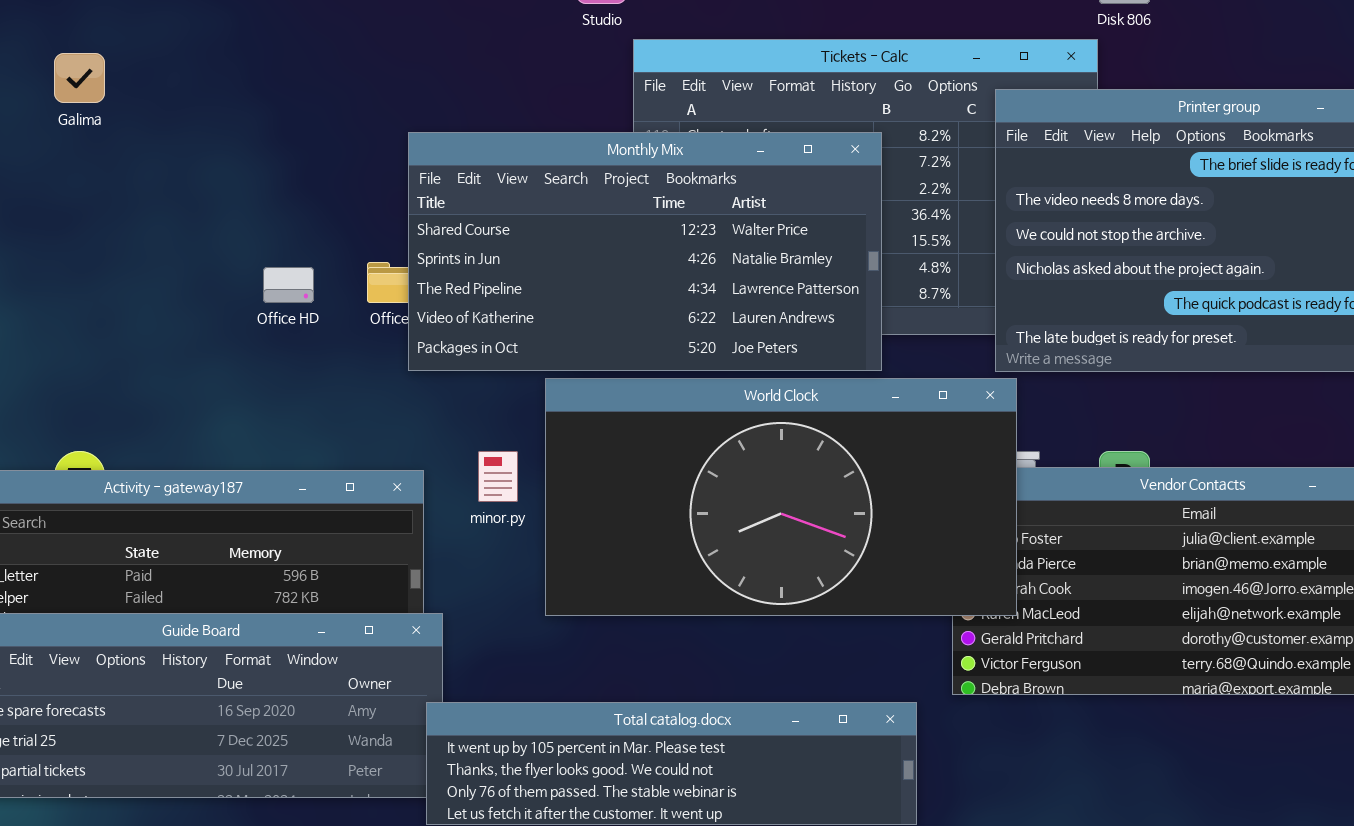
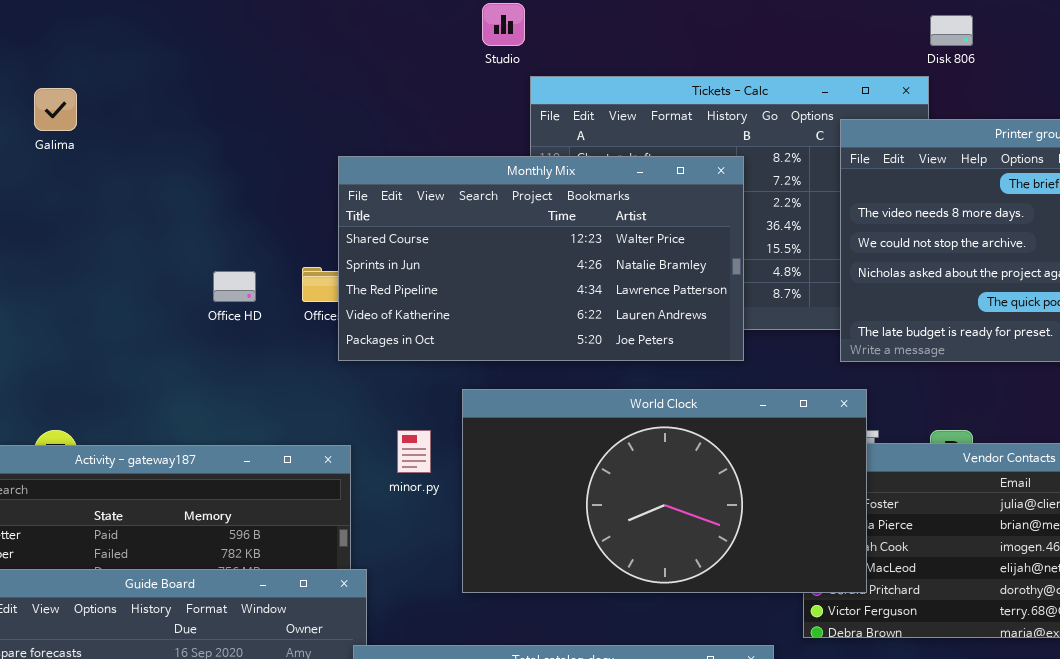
World Clock: [545,378,1017,616] -> [462,389,867,593], moved

